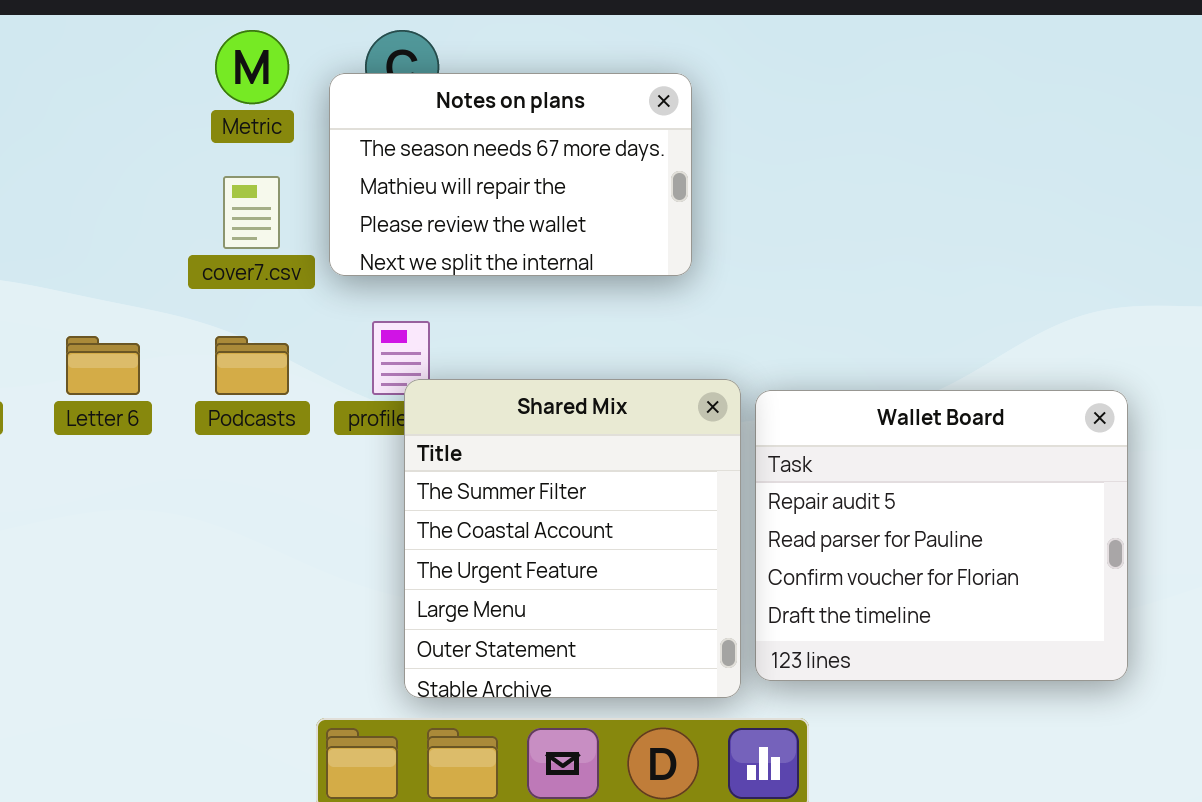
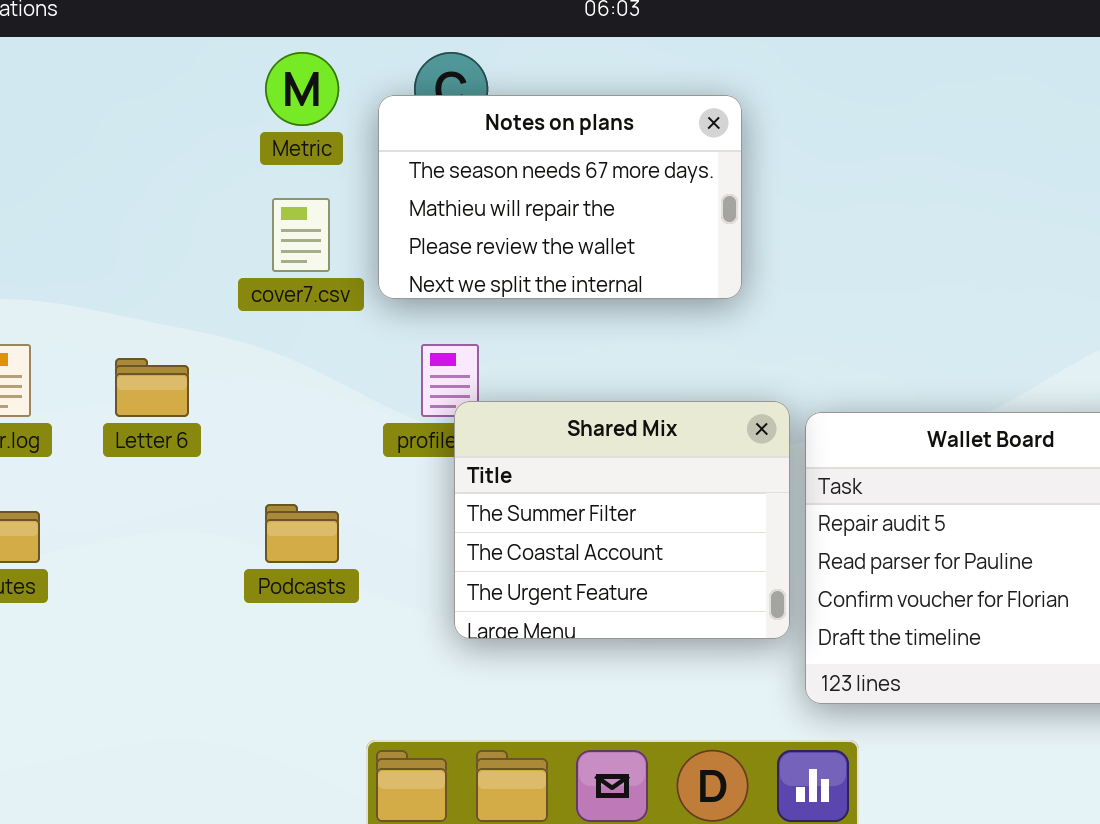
Podcasts: [215,336,289,395] -> [265,504,339,563], moved
Shared Mix: [404,379,741,698] -> [454,401,790,639], resized

